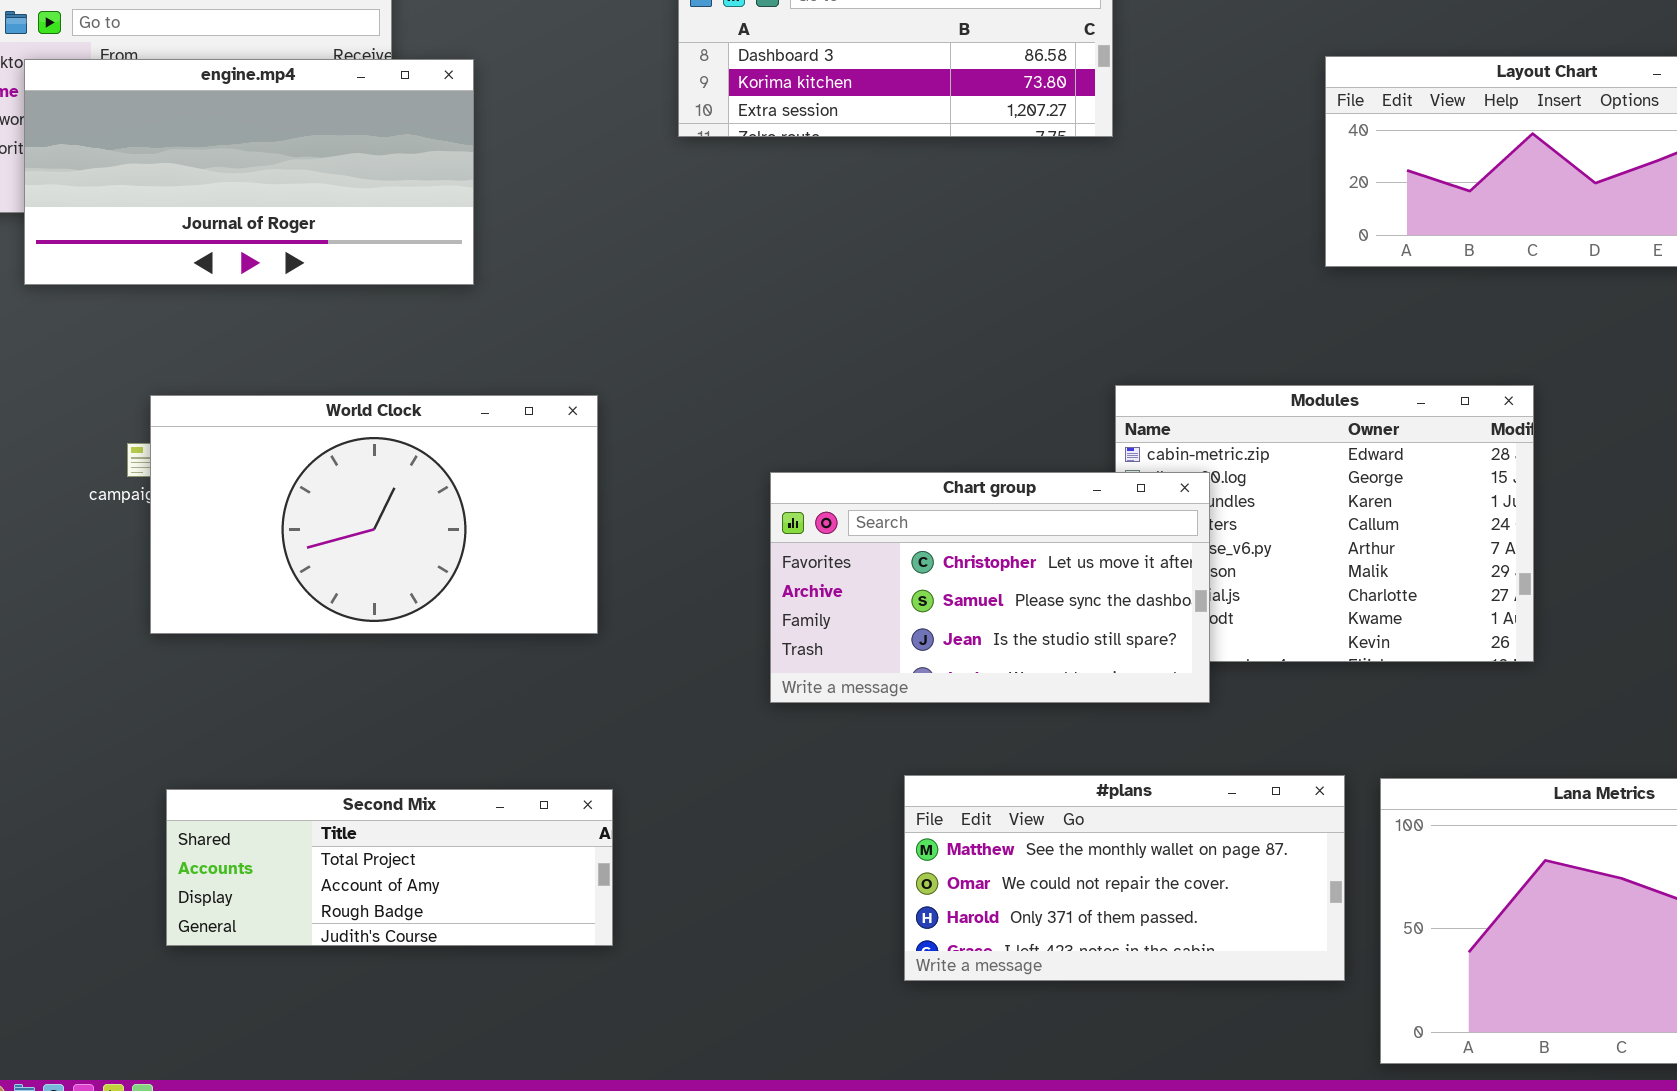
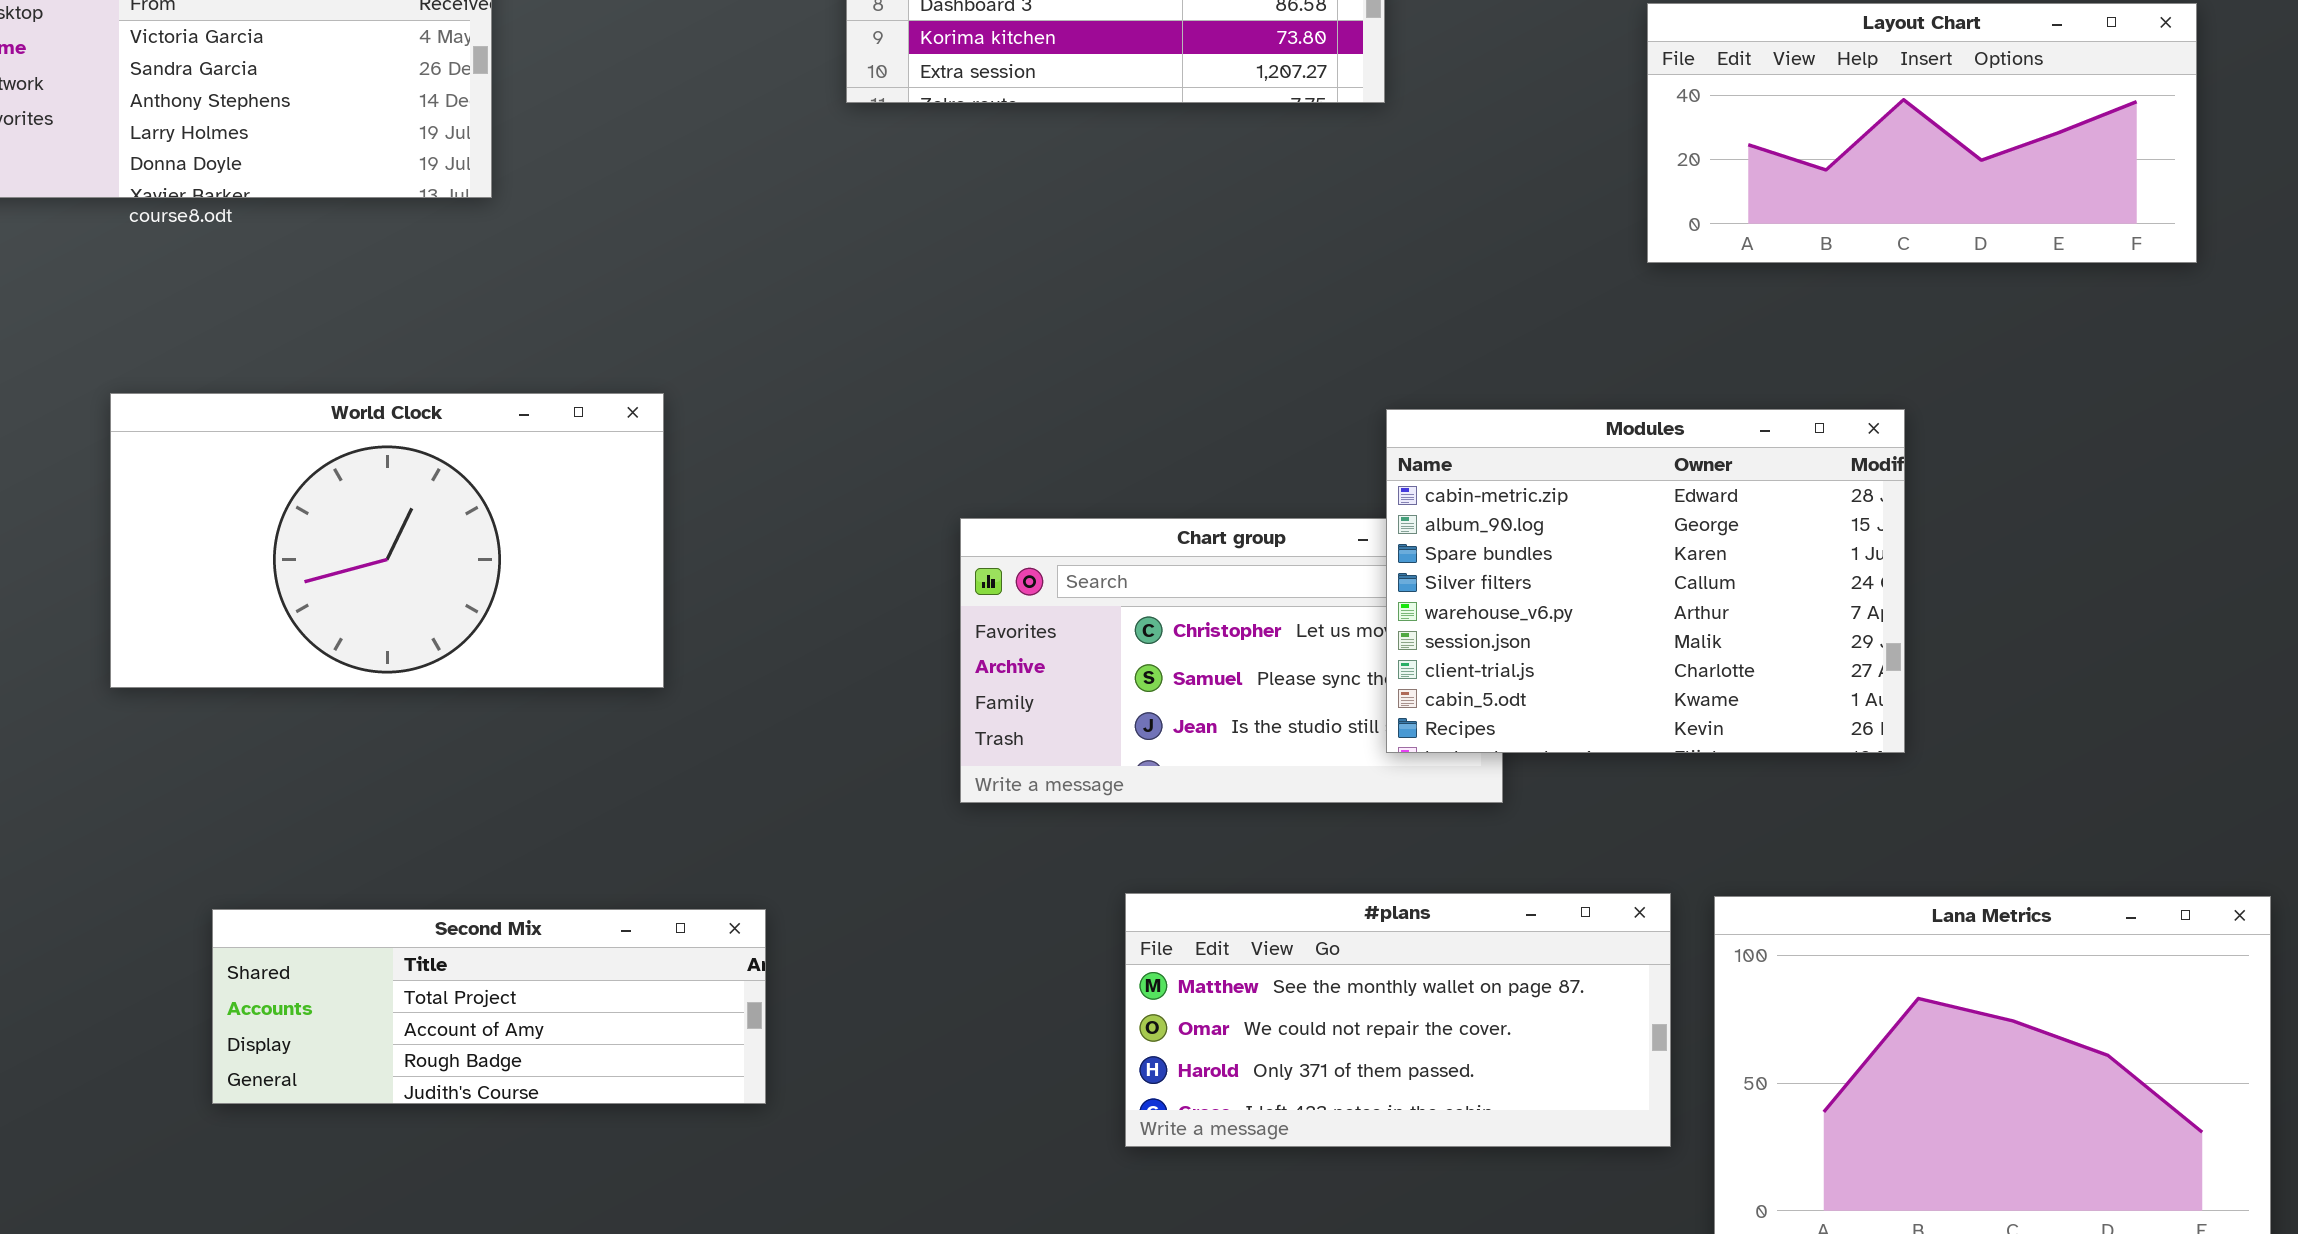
engine.mp4: [24,59,474,285] -> none, closed
Modules: [1115,385,1534,662] -> [1386,409,1905,753], raised
World Clock: [150,395,598,634] -> [110,393,664,688], moved

